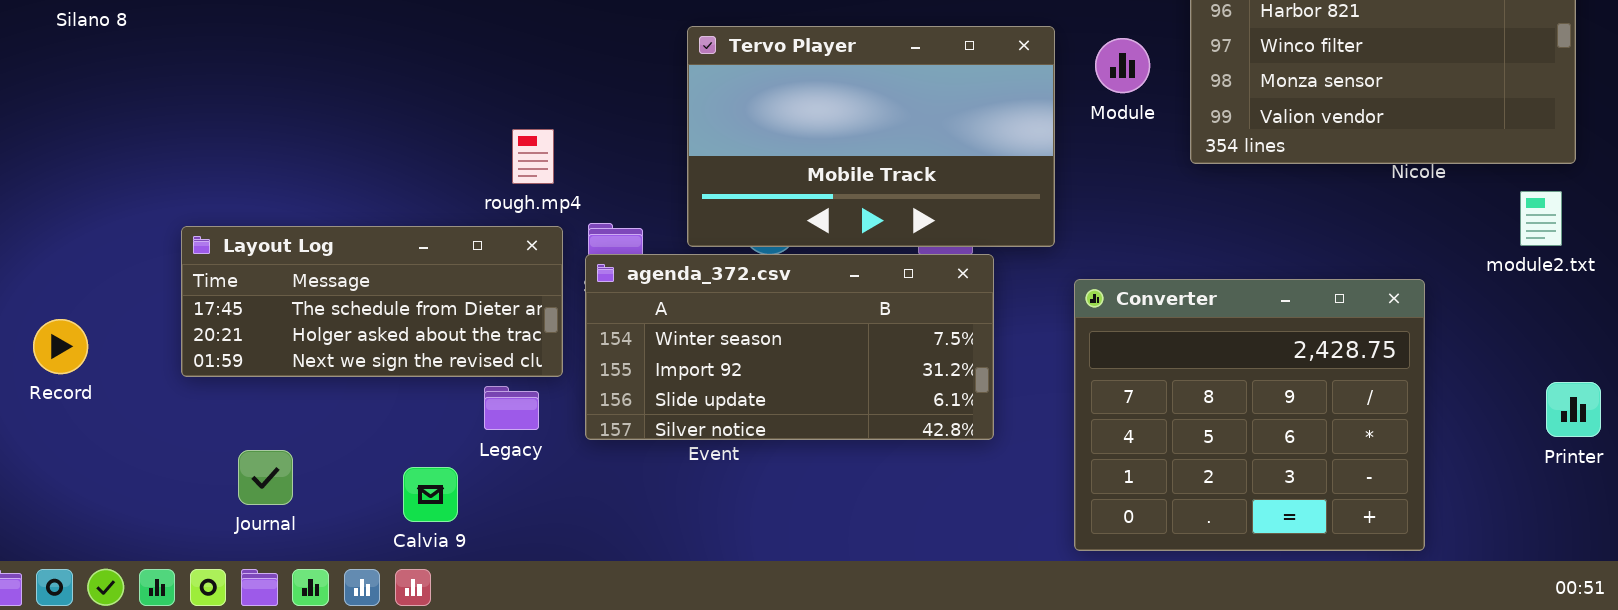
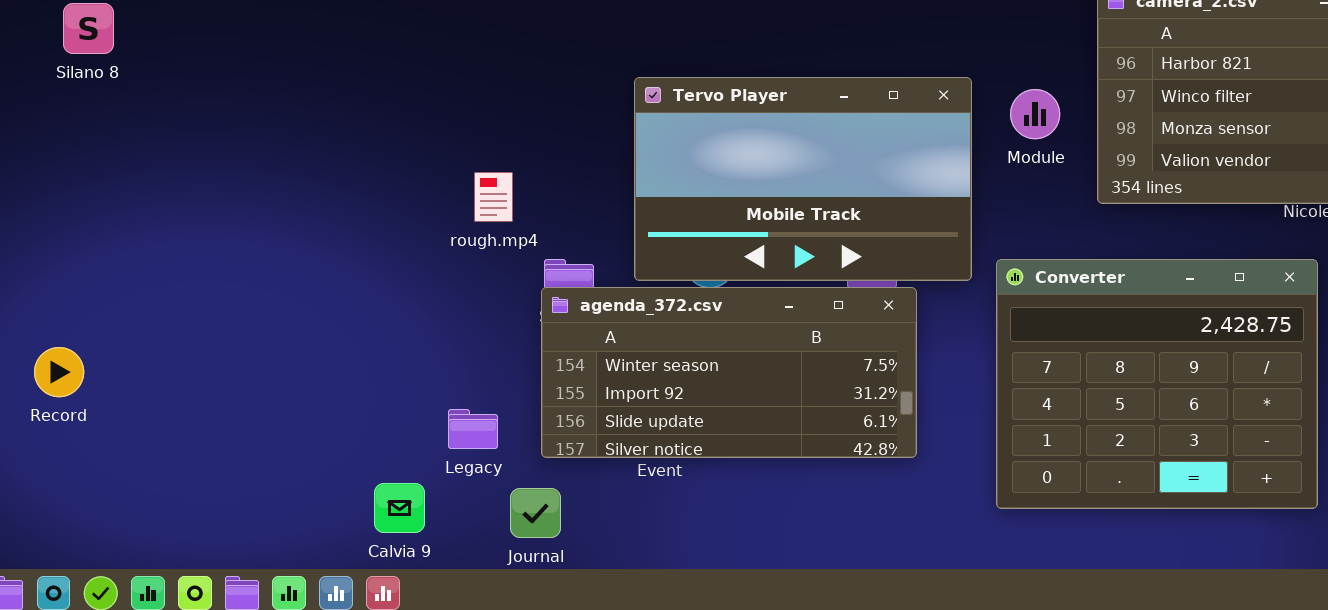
Layout Log: [181,226,563,377] -> none, closed
Converter: [1074,279,1425,551] -> [996,259,1318,509], moved
Journal: [238,450,293,505] -> [510,488,561,538], moved

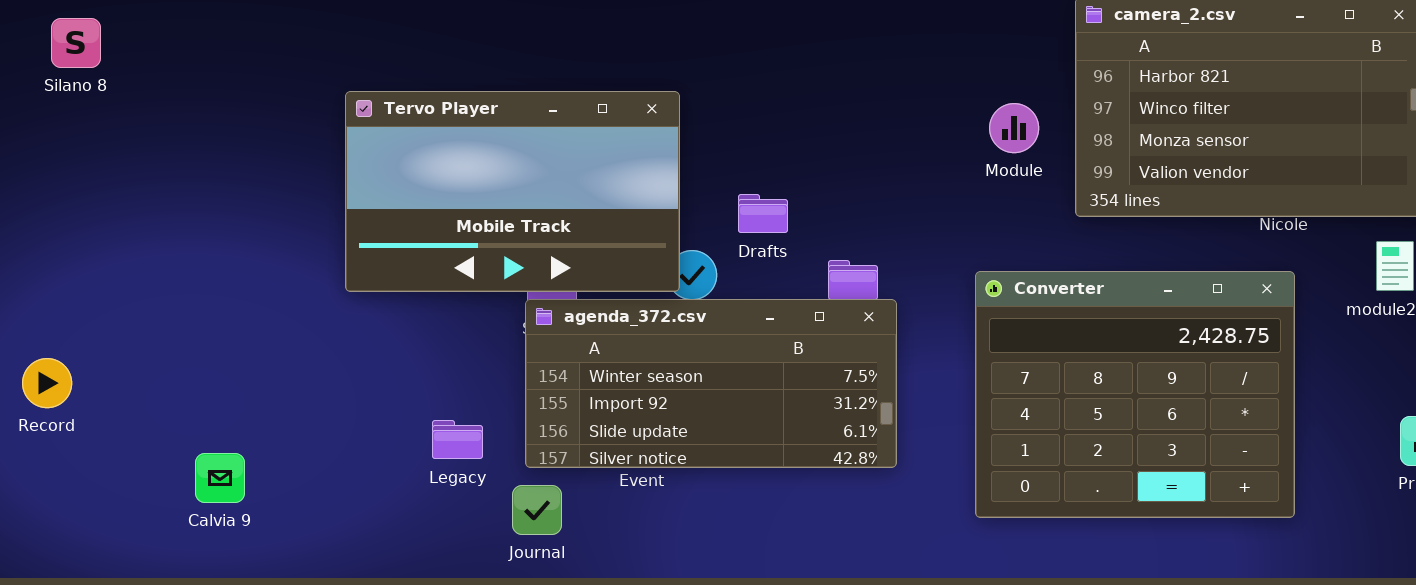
Tervo Player: [634,77,972,281] -> [345,91,680,292], moved
Calvia 9: [374,483,425,533] -> [195,453,245,503], moved
Journal: [510,488,561,538] -> [512,485,562,535], moved

